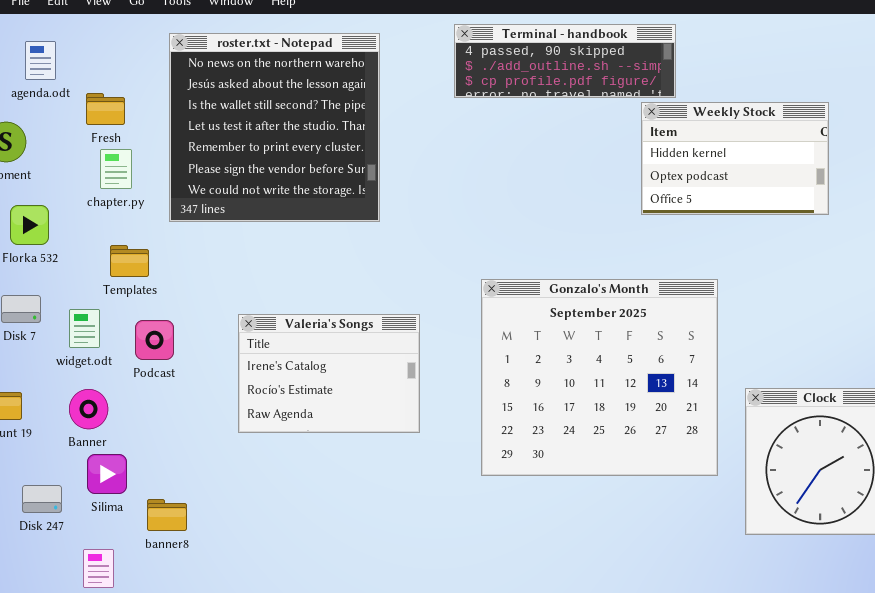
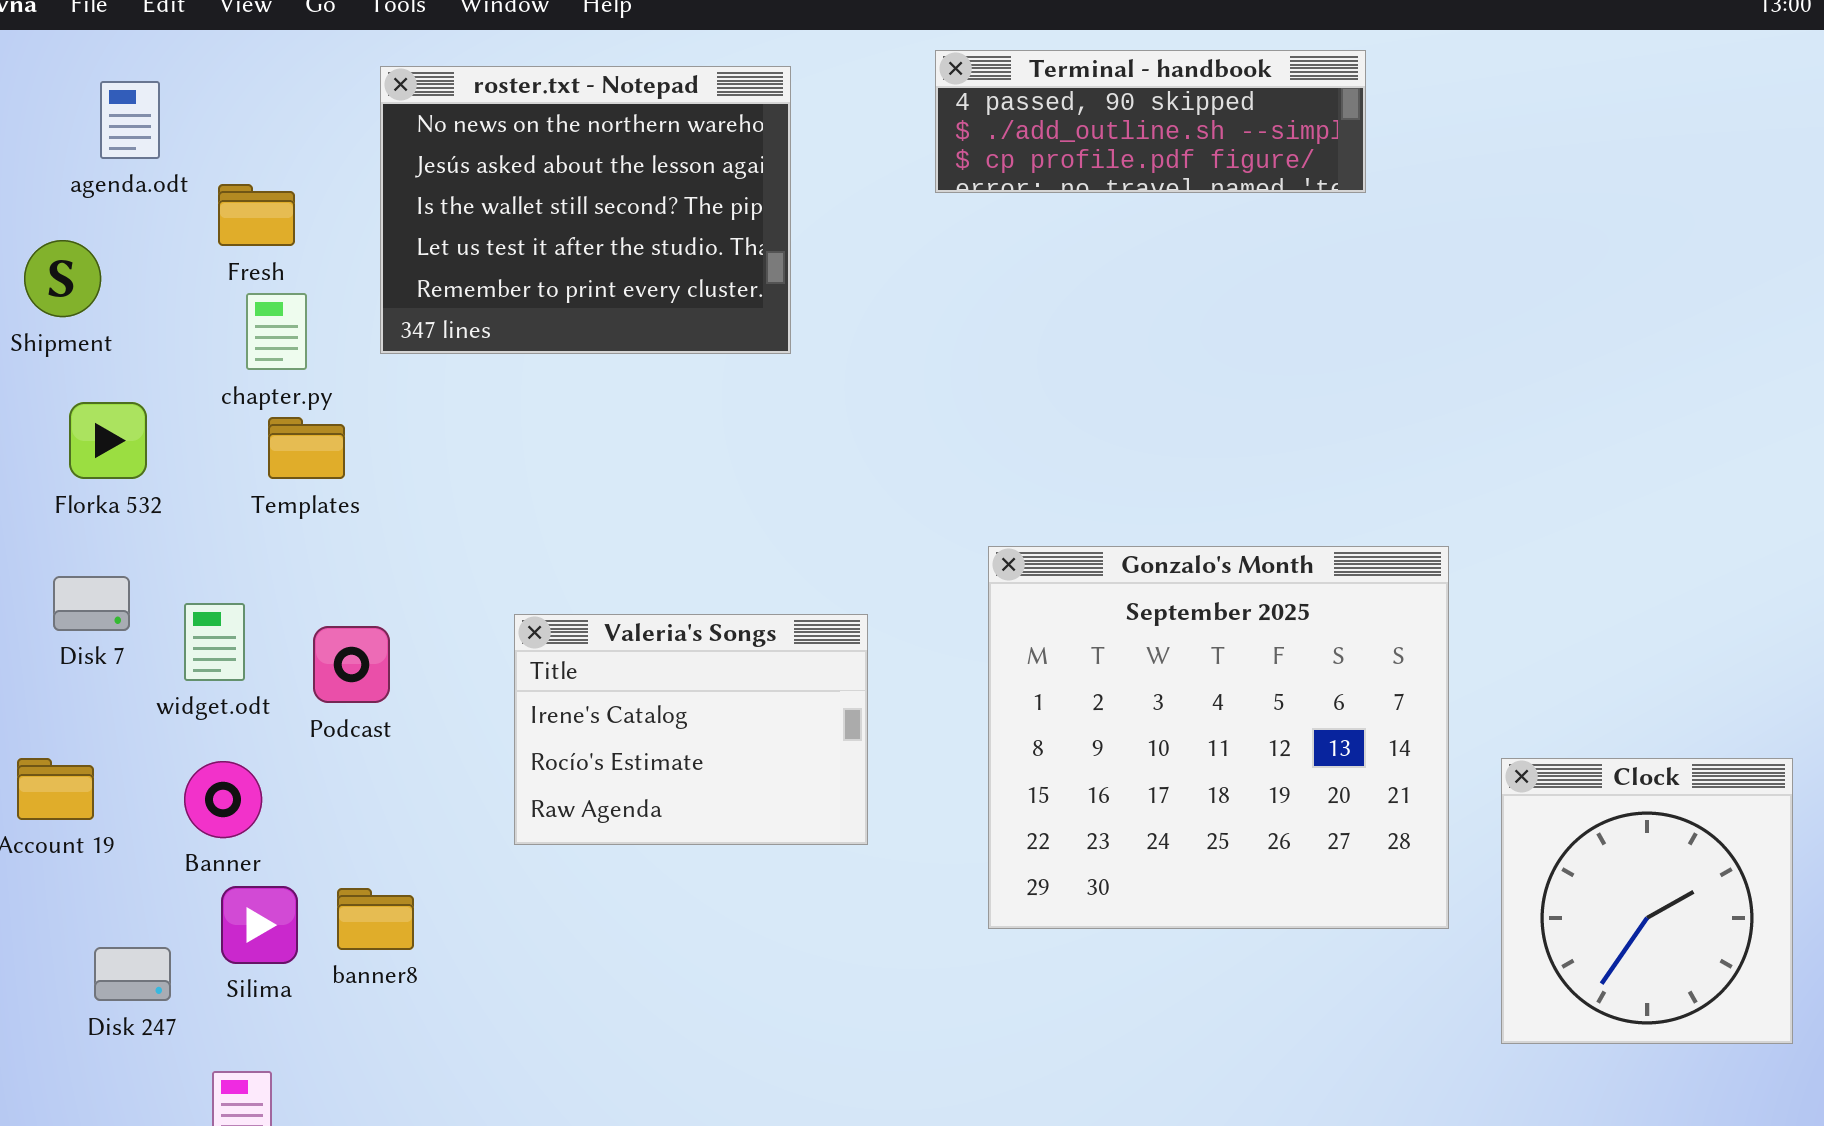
roster.txt - Notepad: [169,33,380,222] -> [380,66,791,354], resized
Weekly Stock: [641,102,829,215] -> none, closed
Templates: [110,245,149,277] -> [268,417,345,479], moved
banner8: [147,499,187,531] -> [337,888,414,950], moved

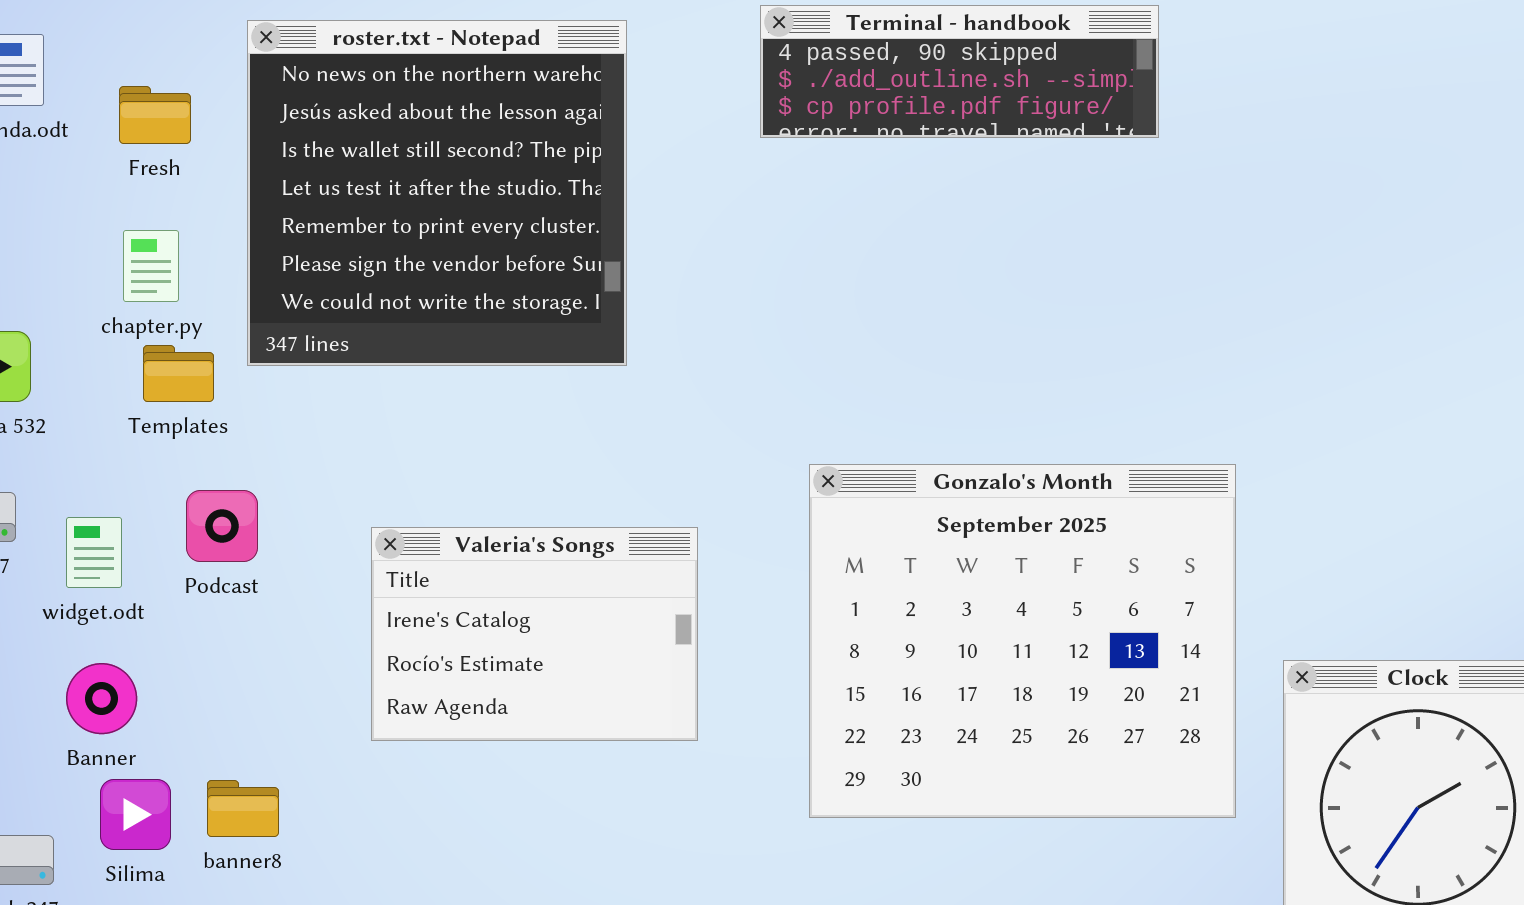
roster.txt - Notepad: [380,66,791,354] -> [247,20,627,366], resized
Fresh: [218,184,295,246] -> [119,86,191,144], moved
Podcast: [313,626,390,703] -> [186,490,258,562], moved

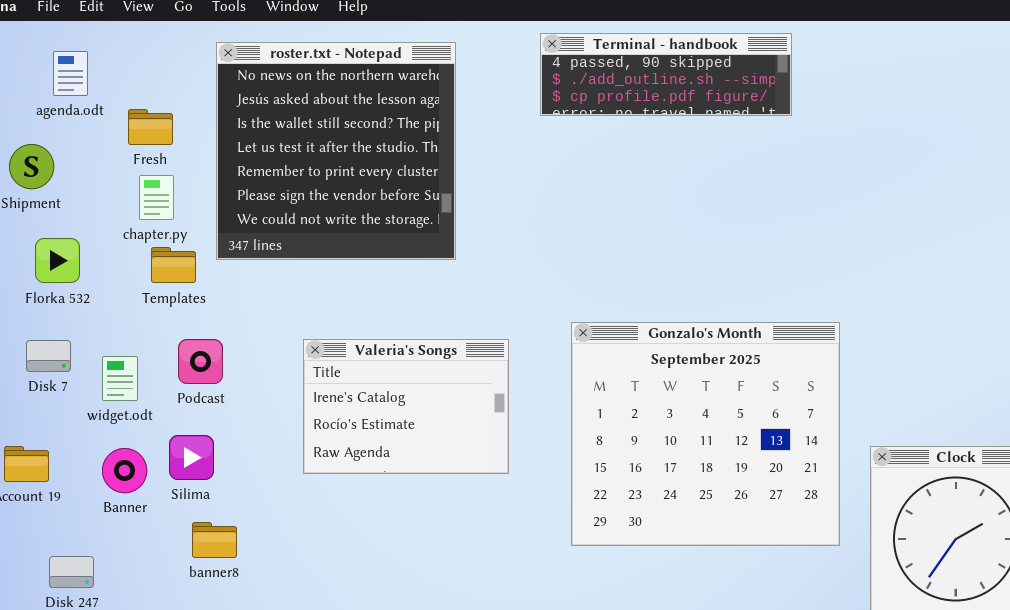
Fresh: [119,86,191,144] -> [128,109,173,145], moved
Valeria's Songs: [371,527,698,741] -> [303,339,509,474], moved
Silima: [100,779,171,850] -> [169,435,214,480], moved

